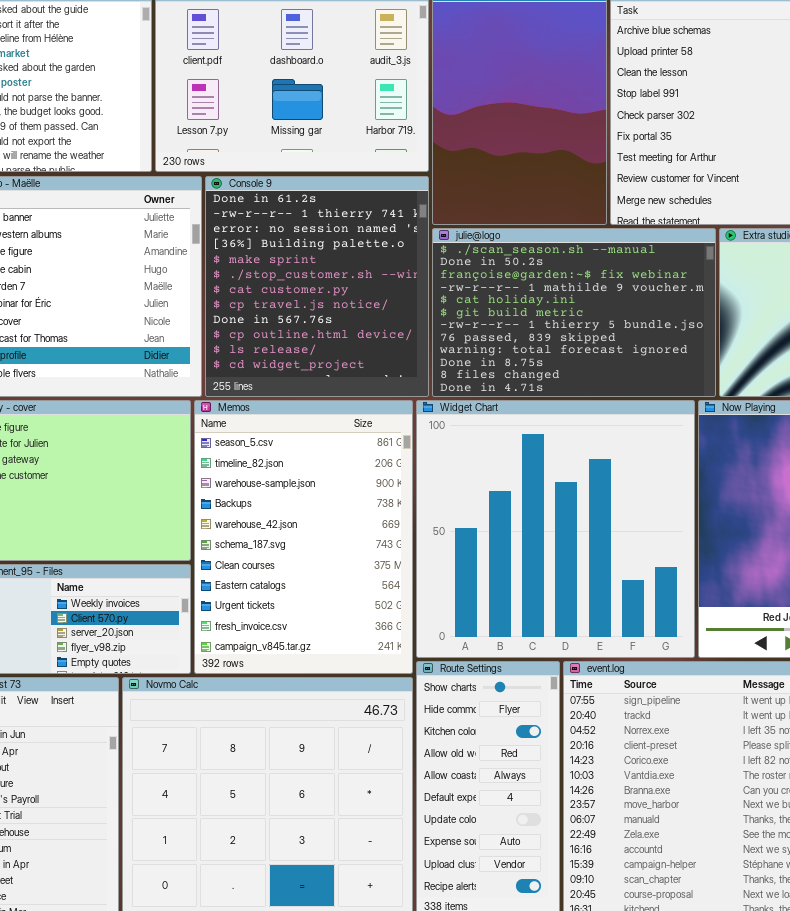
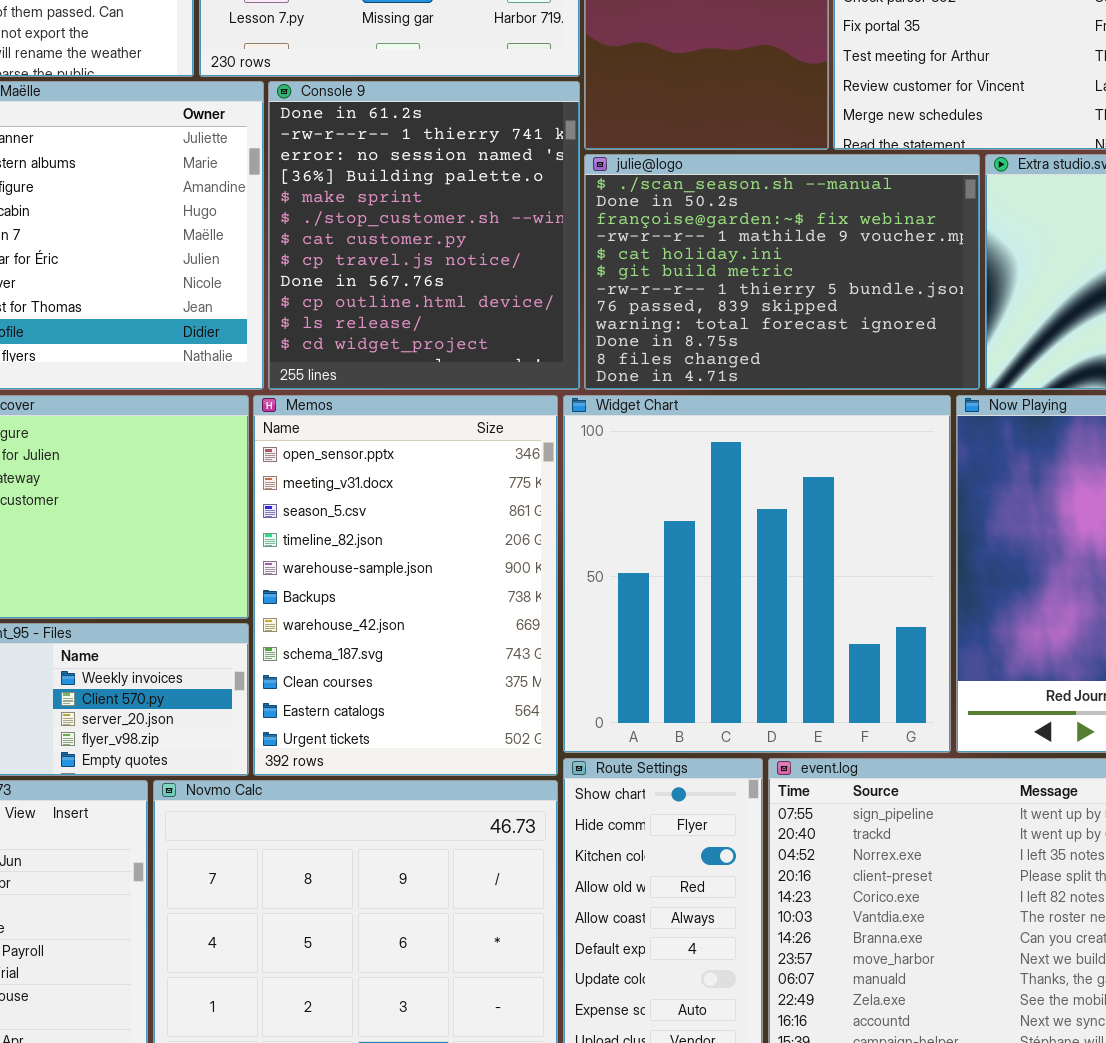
Memos: [194,400,413,674] -> [253,395,558,776], scrolled up 2 rows

